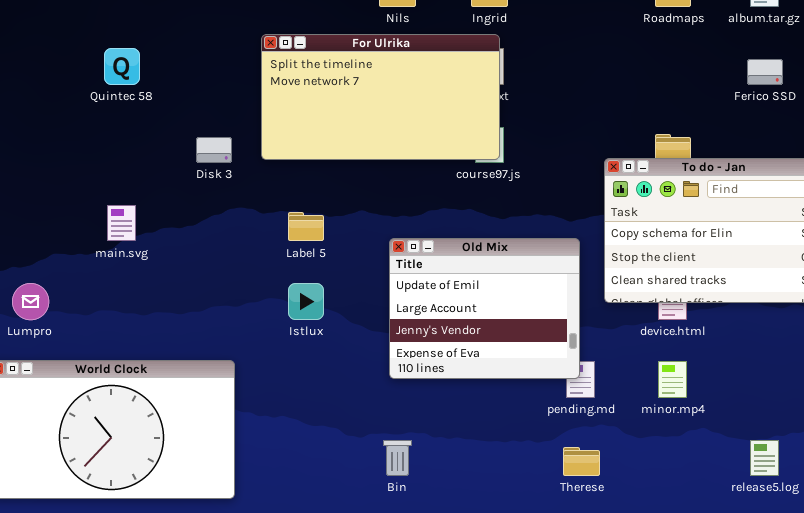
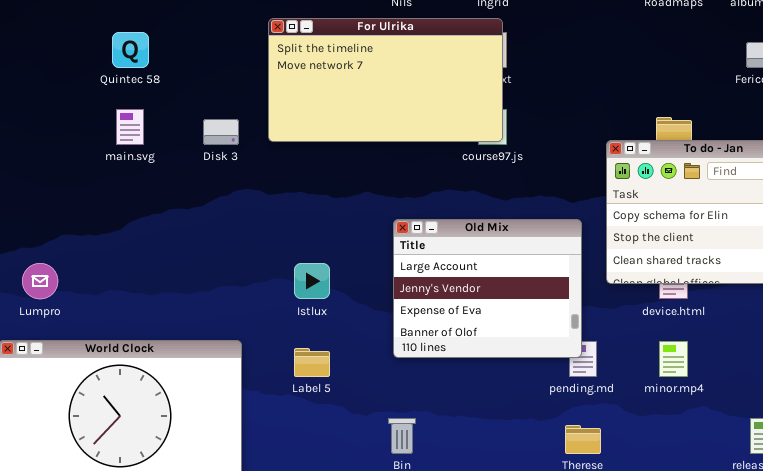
main.svg: [107,205,136,241] -> [116,109,144,145], moved
Label 5: [288,212,324,241] -> [294,348,330,377], moved
Old Mix: [389,238,580,379] -> [393,219,582,358], scrolled down 1 row

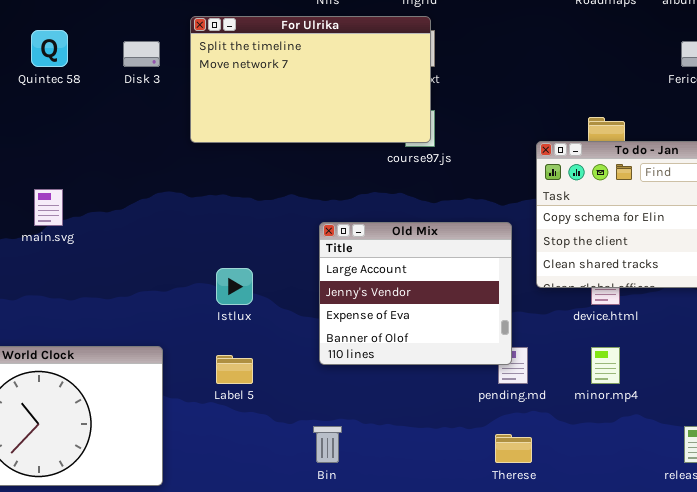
main.svg: [116,109,144,145] -> [34,189,63,226], moved
Disk 3: [203,119,239,145] -> [123,41,160,67], moved

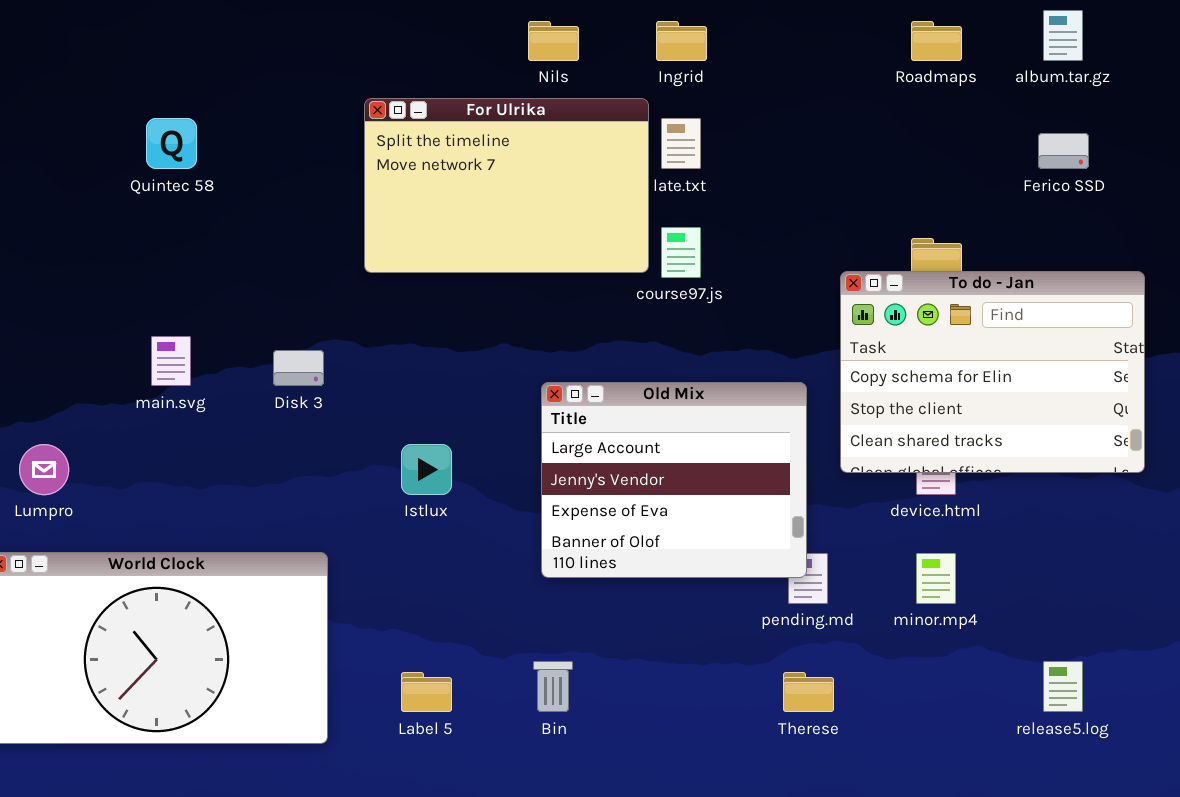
For Ulrika: [190,16,431,143] -> [364,98,649,273], resized
Disk 3: [123,41,160,67] -> [273,350,324,386], moved
Label 5: [216,355,253,384] -> [401,672,452,712], moved

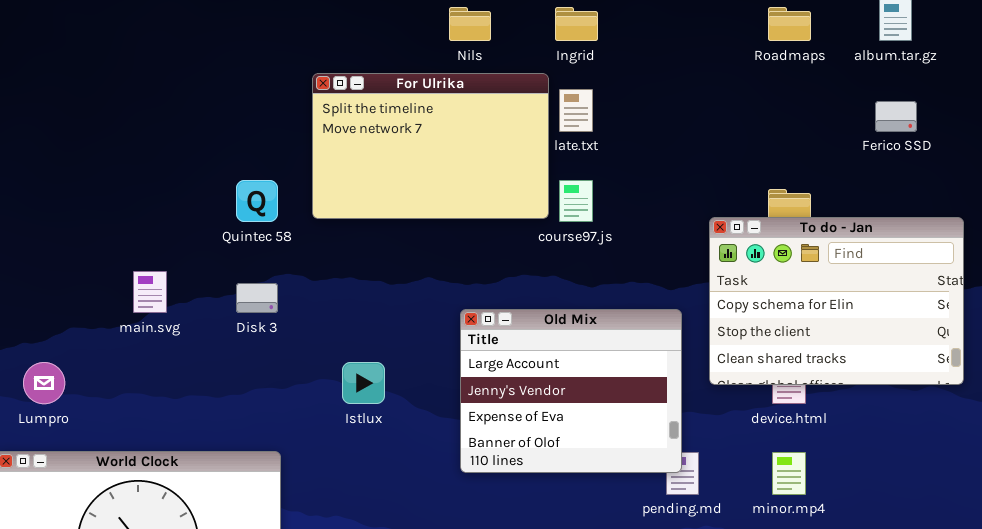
Quintec 58: [146,118,197,169] -> [236,180,278,222], moved

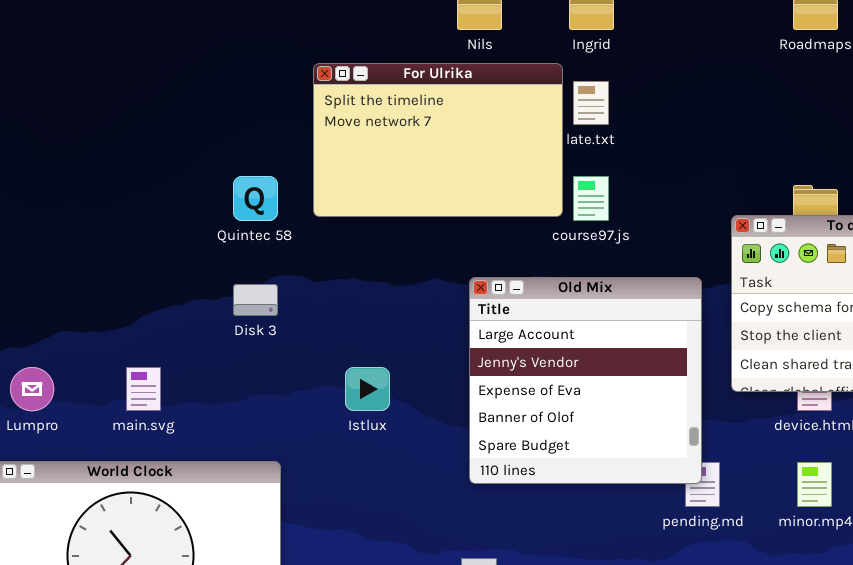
main.svg: [133,271,167,313] -> [126,367,161,411], moved
Old Mix: [460,309,682,473] -> [469,277,702,484], resized

